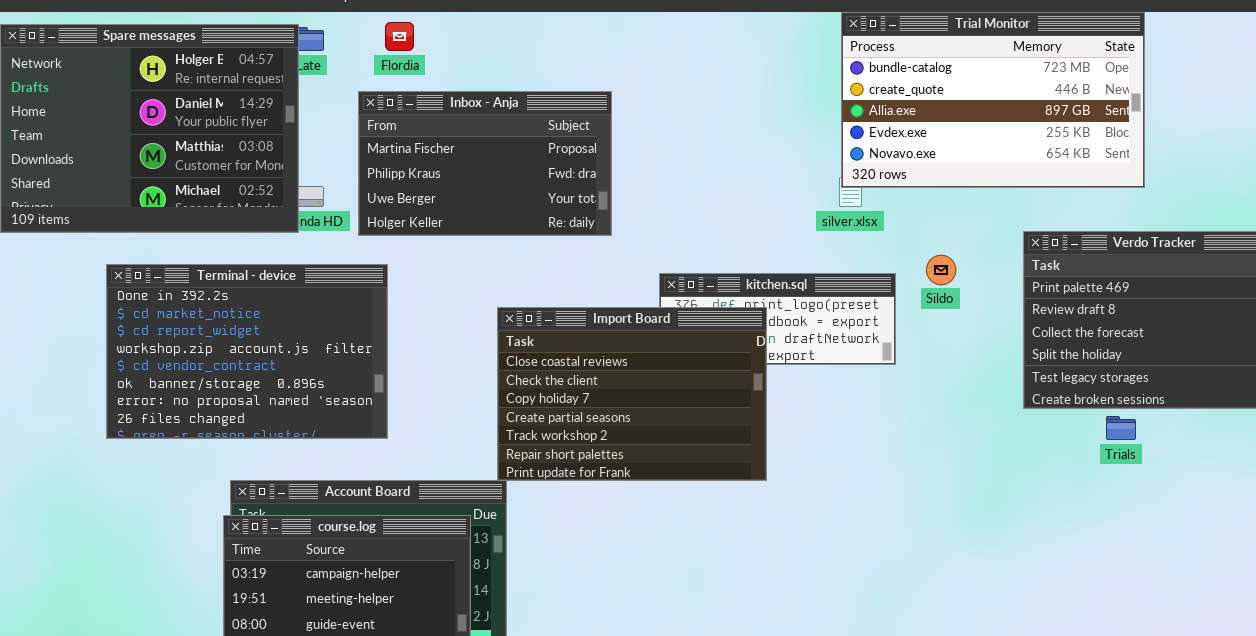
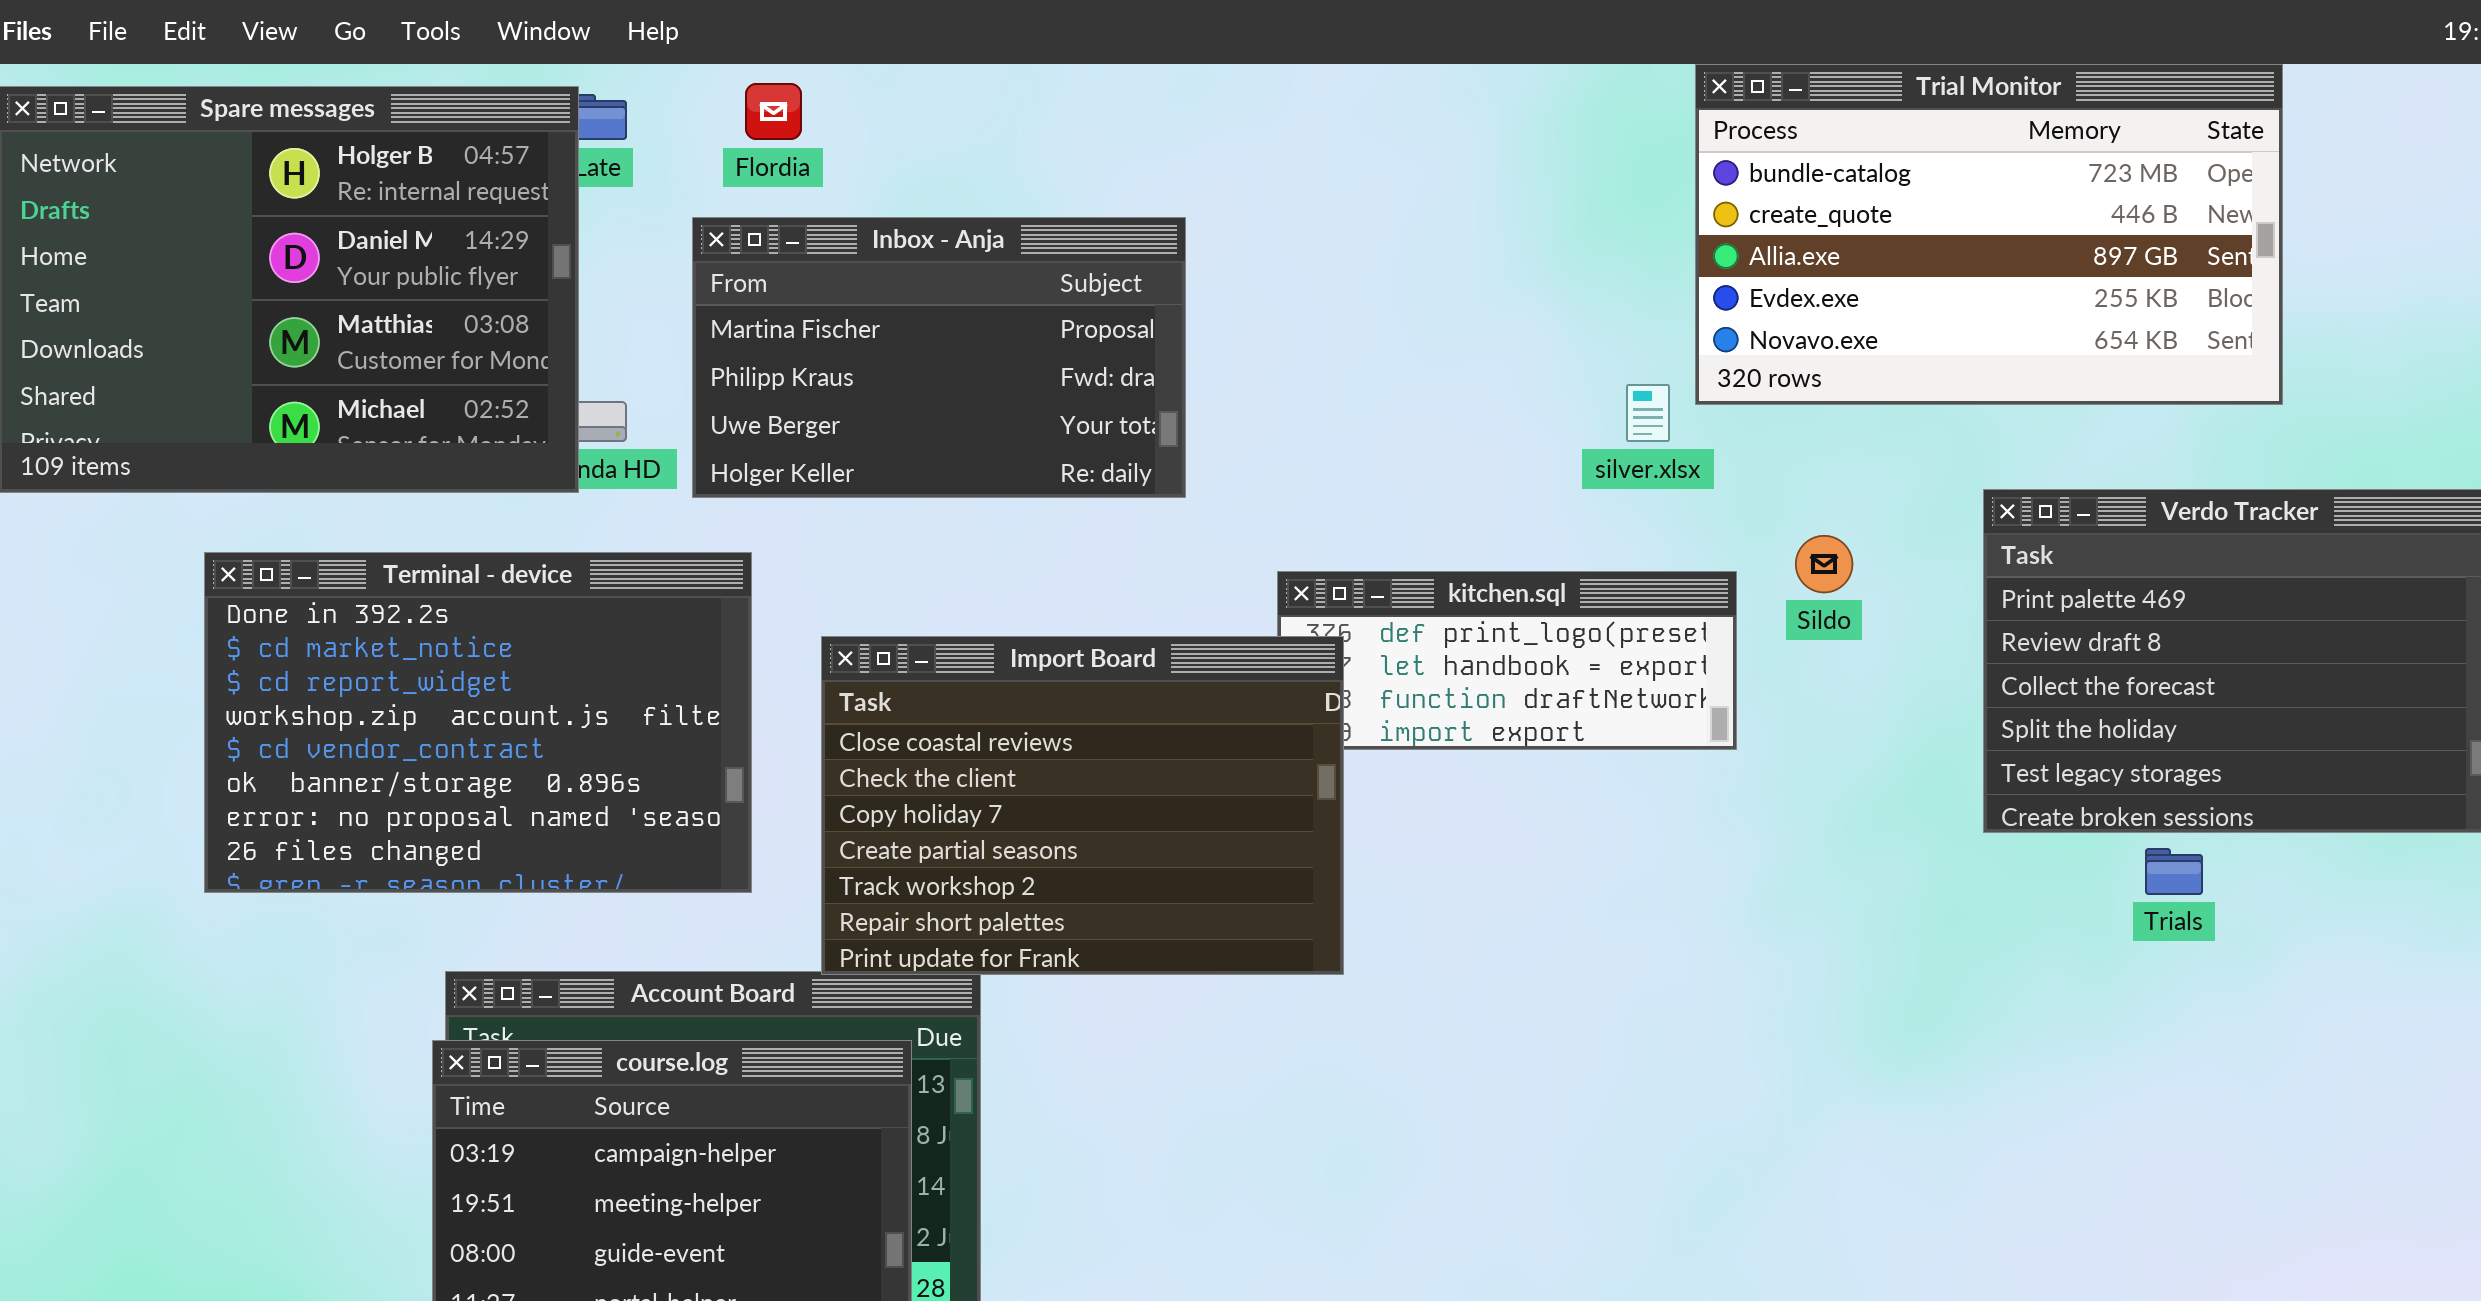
Trial Monitor: [841,12,1145,188] -> [1695,64,2283,405], moved
Import Board: [497,307,767,481] -> [821,636,1344,975], moved

